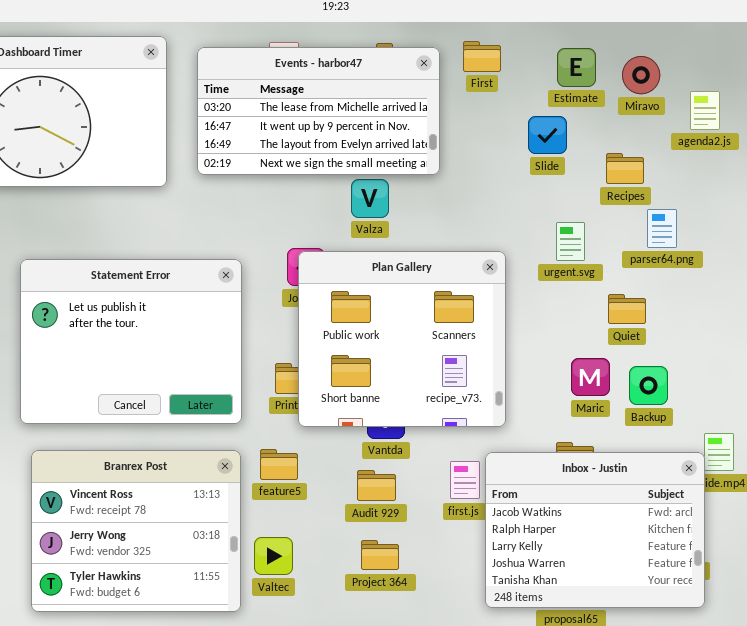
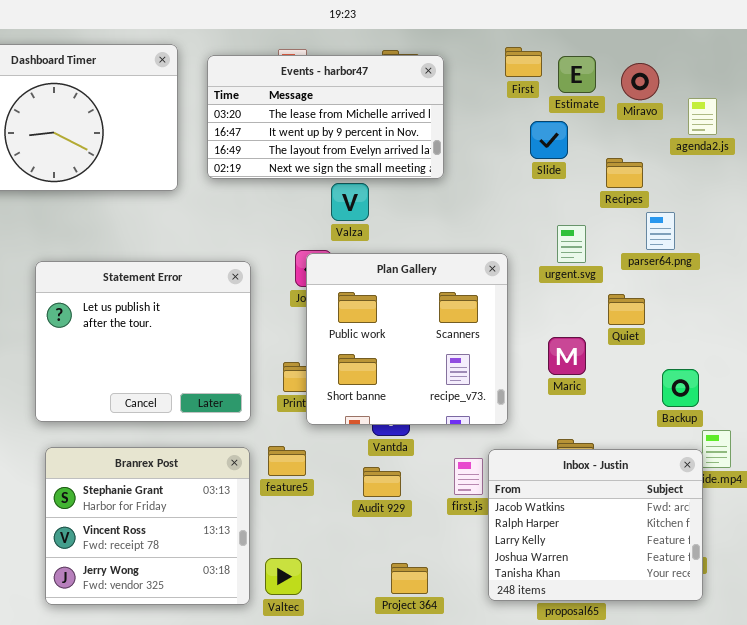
First: [463,41,501,72] -> [505,47,542,77], moved
Valza: [351,179,389,218] -> [331,183,369,221], moved
Maric: [571,358,610,396] -> [548,337,586,375], moved
Backup: [629,366,668,405] -> [662,369,699,407], moved
Branrex Post: [31,450,241,612] -> [45,447,250,605], scrolled up 1 row
Valtec: [254,537,293,575] -> [265,558,302,595], moved
Project 364: [361,540,399,570] -> [391,563,428,594], moved

